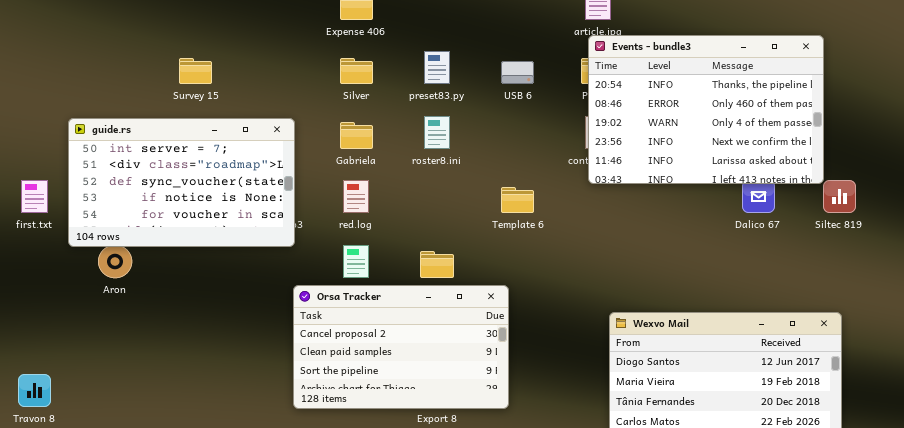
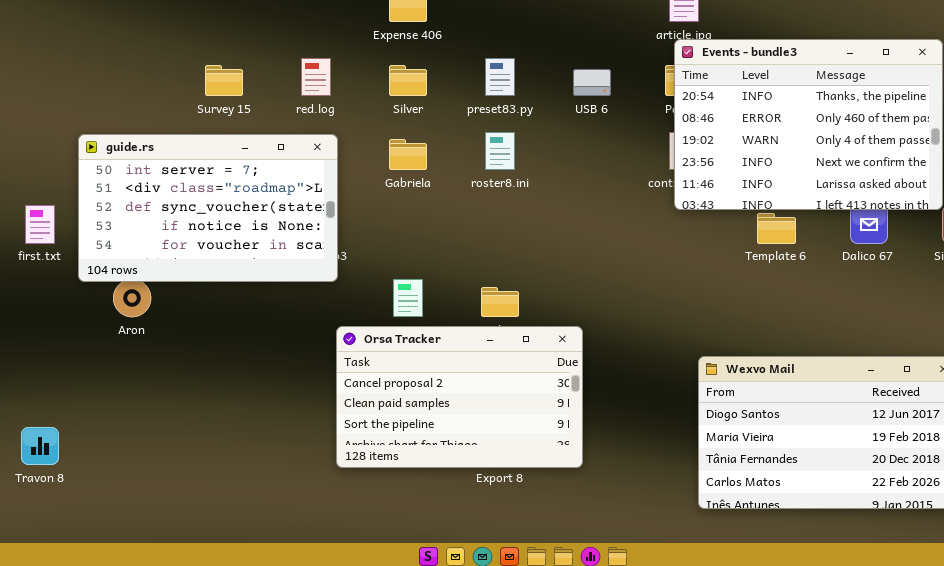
red.log: [343,180,369,213] -> [301,58,331,96], moved
Template 6: [501,187,534,213] -> [757,213,796,244], moved

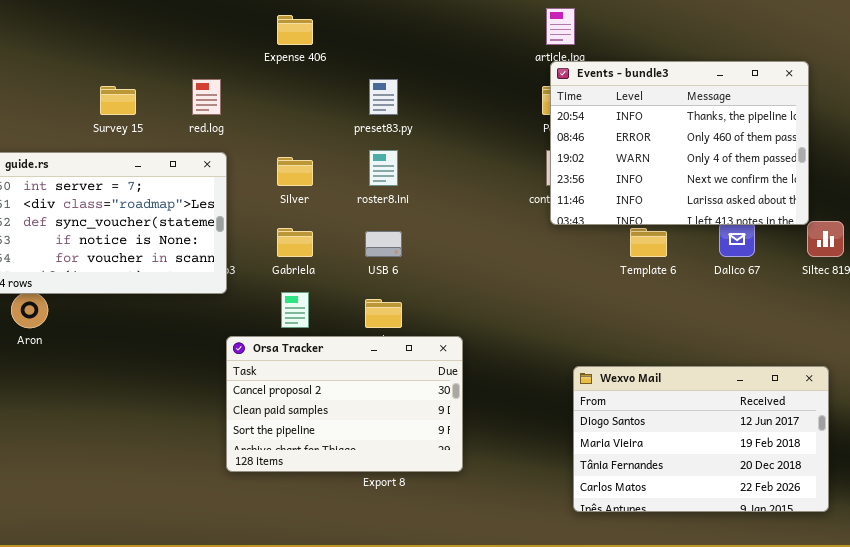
Silver: [389,65,427,96] -> [277,157,313,186], moved
USB 6: [573,69,611,96] -> [365,231,402,257], moved
Gabriela: [389,139,427,170] -> [277,228,313,257], moved

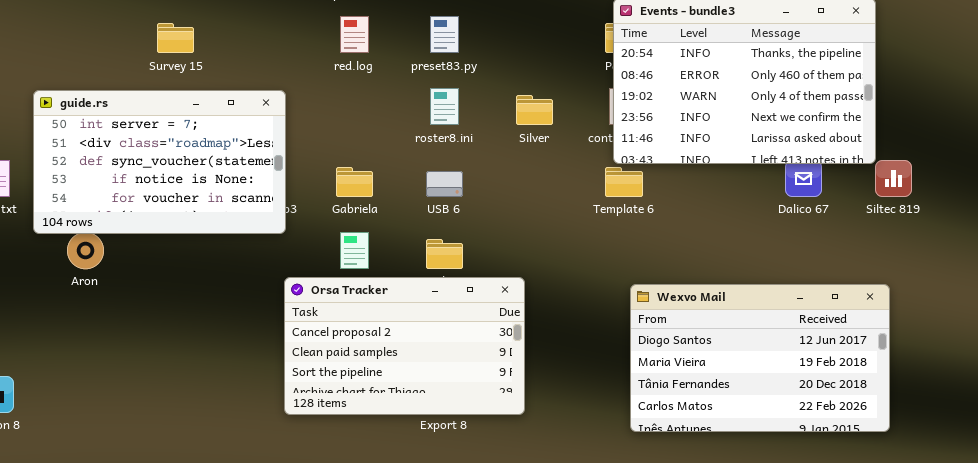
red.log: [192,79,221,115] -> [340,16,369,53], moved
Silver: [277,157,313,186] -> [516,95,553,125], moved
Template 6: [630,228,667,257] -> [605,167,643,197], moved
Wexvo Mail: [573,366,829,512] -> [630,284,890,432], moved

